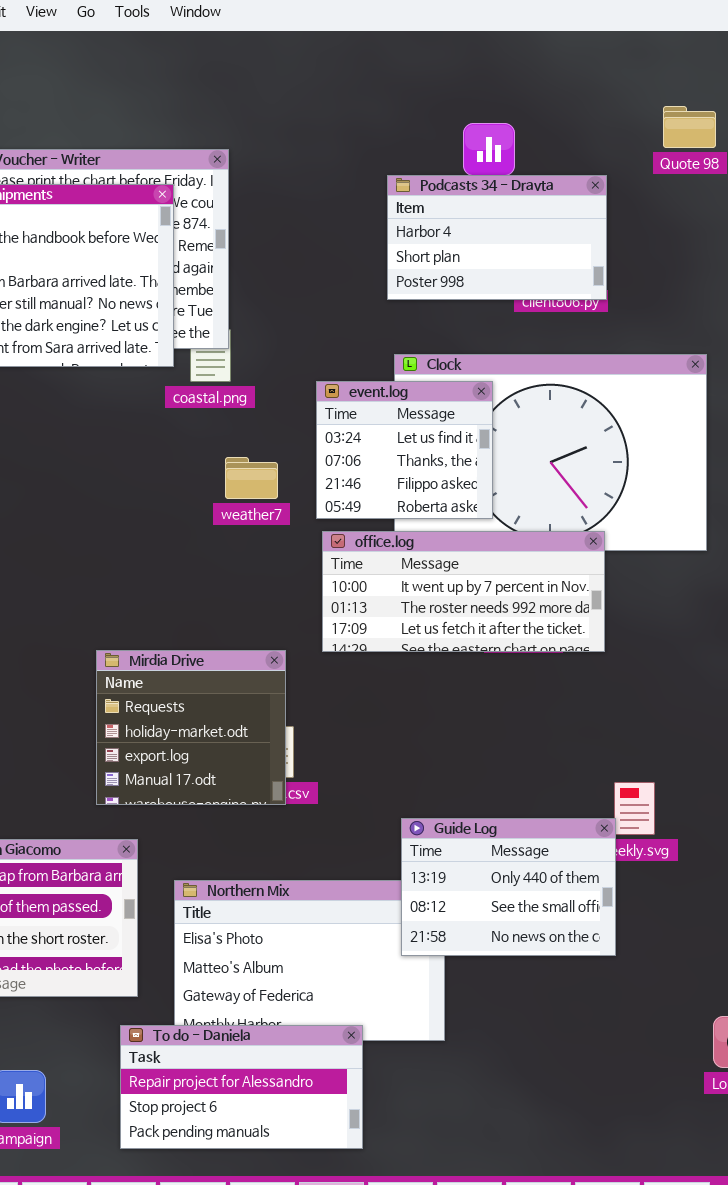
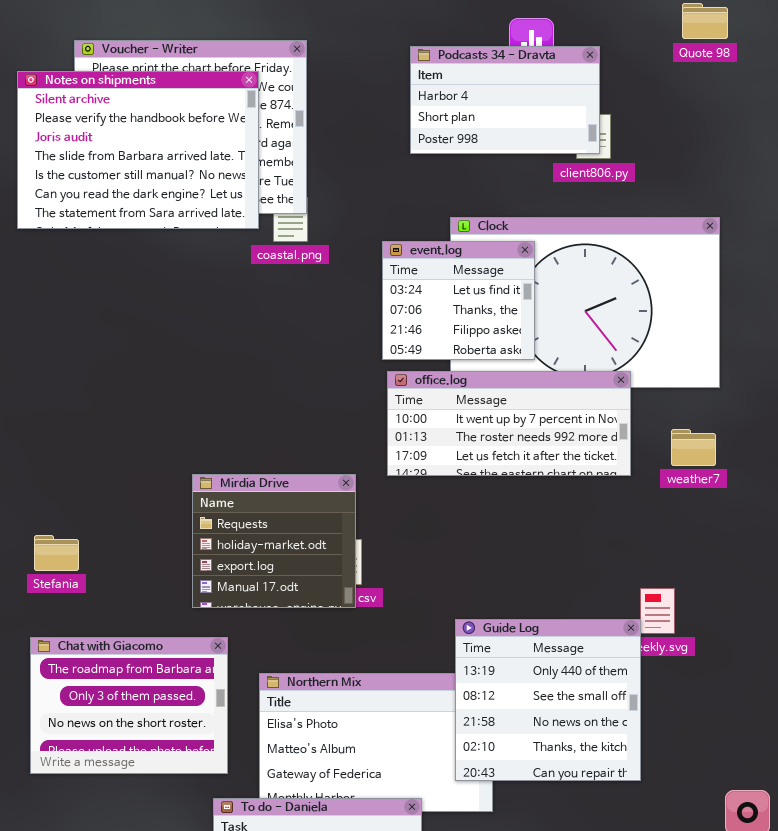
Podcasts 34 - Dravta: [387,175,607,300] -> [410,46,600,154], moved
weather7: [225,457,278,499] -> [671,429,716,466], moved
Guide Log: [401,818,616,956] -> [455,619,641,781], resized

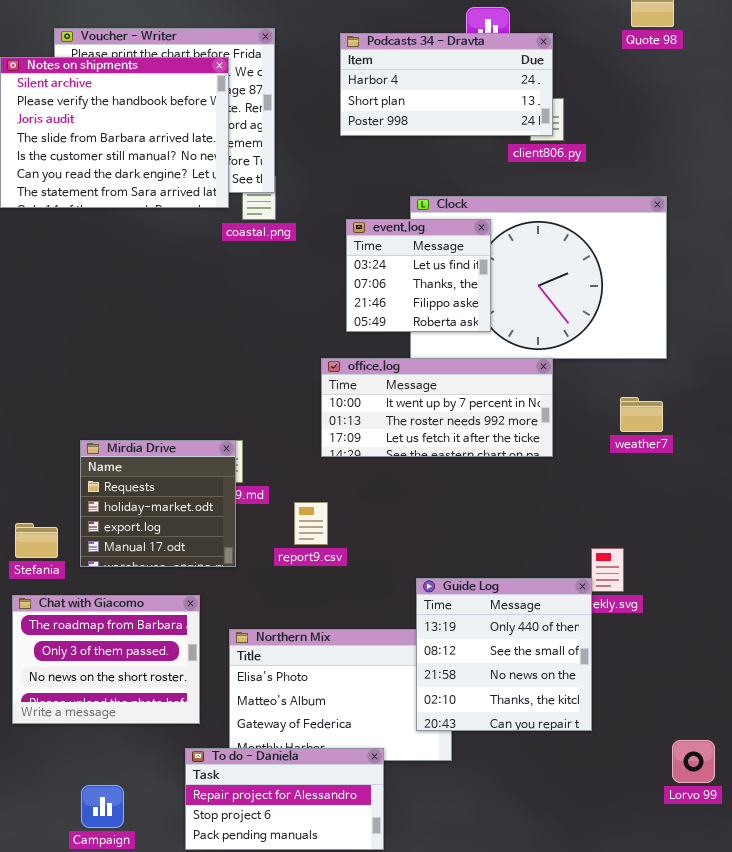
Podcasts 34 - Dravta: [410,46,600,154] -> [340,33,553,136], resized
office.log: [387,371,631,476] -> [321,358,553,457], moved
Mirdia Drive: [192,474,356,608] -> [80,440,236,567], moved
Stefania: [34,535,79,571] -> [15,523,58,558], moved

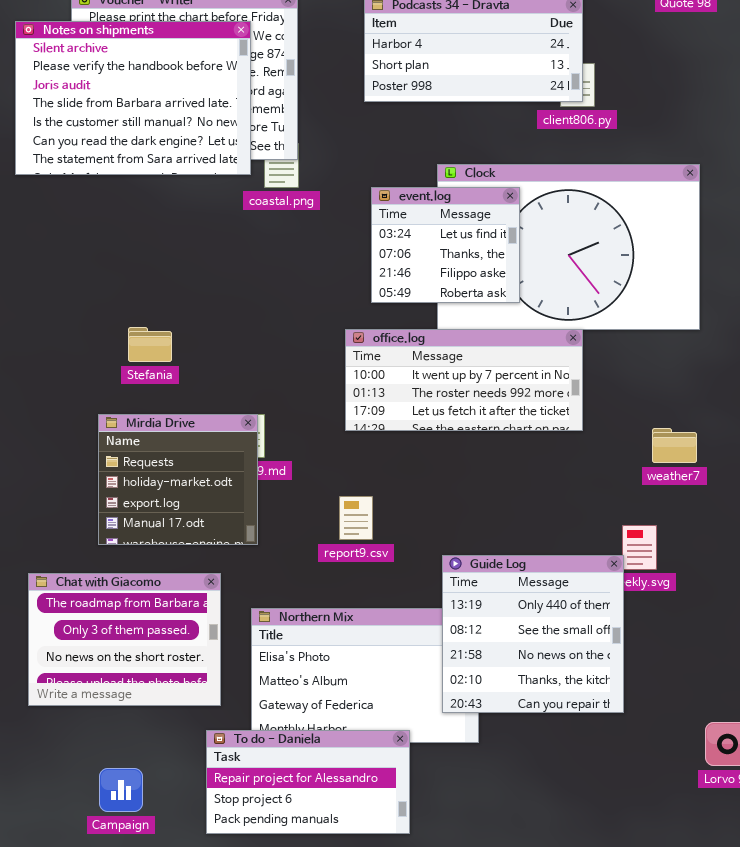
weather7: [620,397,663,432] -> [652,428,697,463], moved
report9.csv: [294,502,328,545] -> [339,496,373,540], moved
Stefania: [15,523,58,558] -> [128,327,172,362], moved

